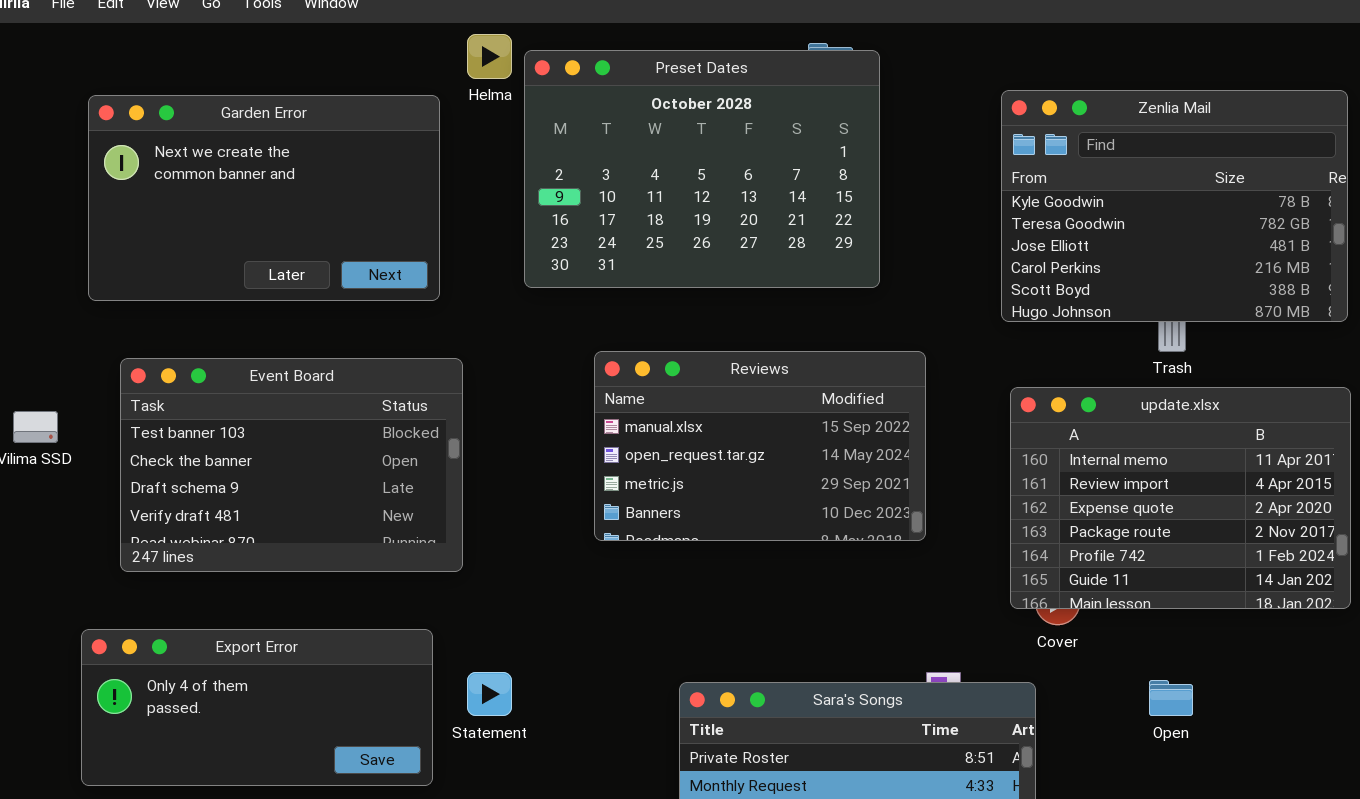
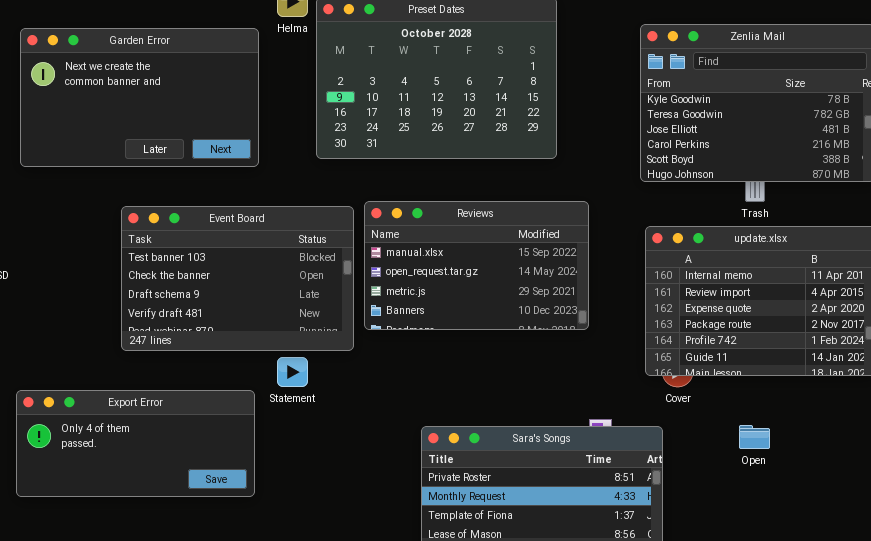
Event Board: [120,358,463,572] -> [121,206,354,351], moved
Statement: [467,672,512,716] -> [277,357,308,387], moved

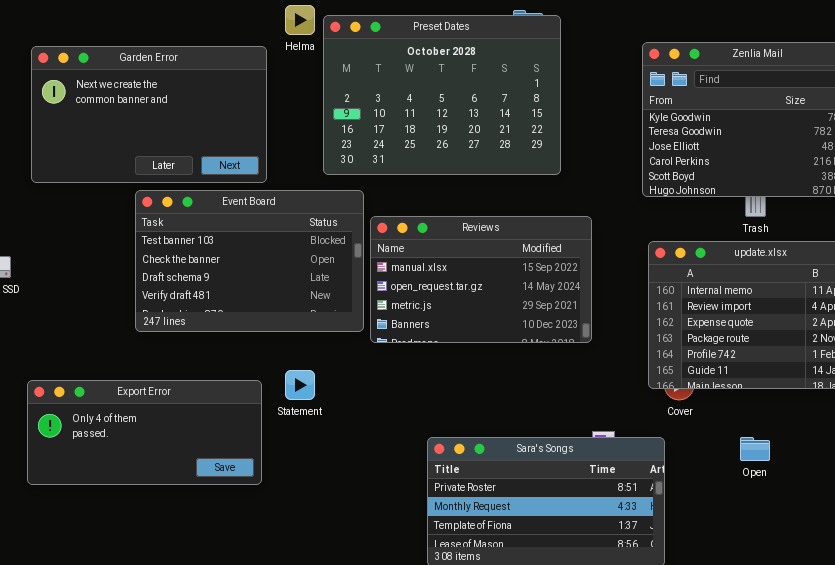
Event Board: [121,206,354,351] -> [135,190,364,332], moved
Export Error: [16,390,255,497] -> [27,380,262,485], moved

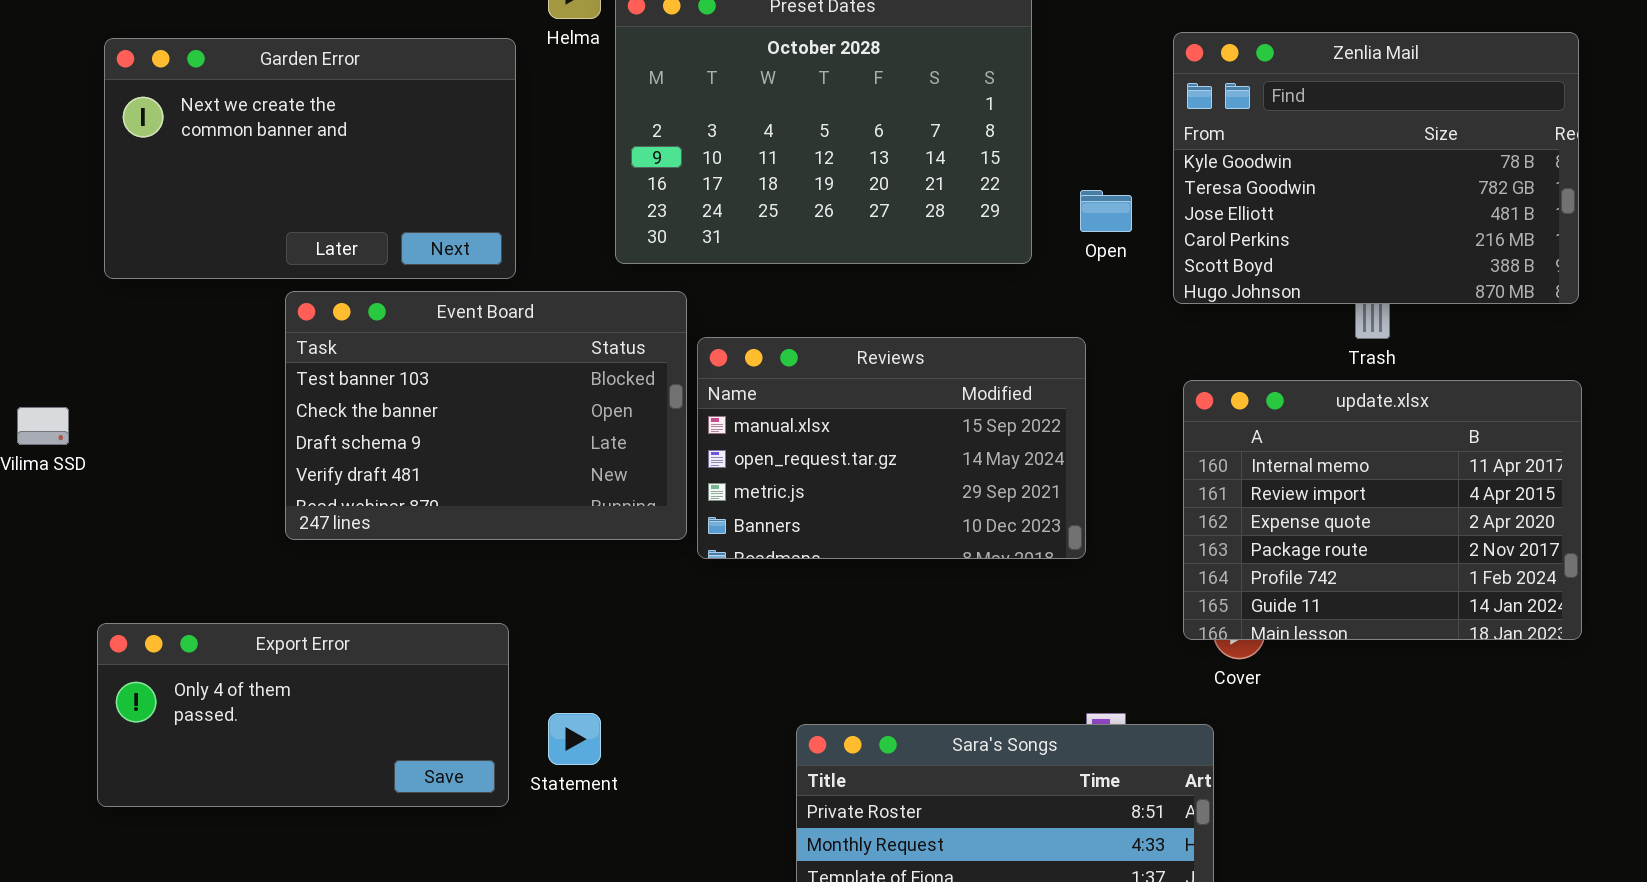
Statement: [285,370,315,400] -> [548,713,601,765], moved
Open: [740,437,770,461] -> [1080,190,1132,232], moved

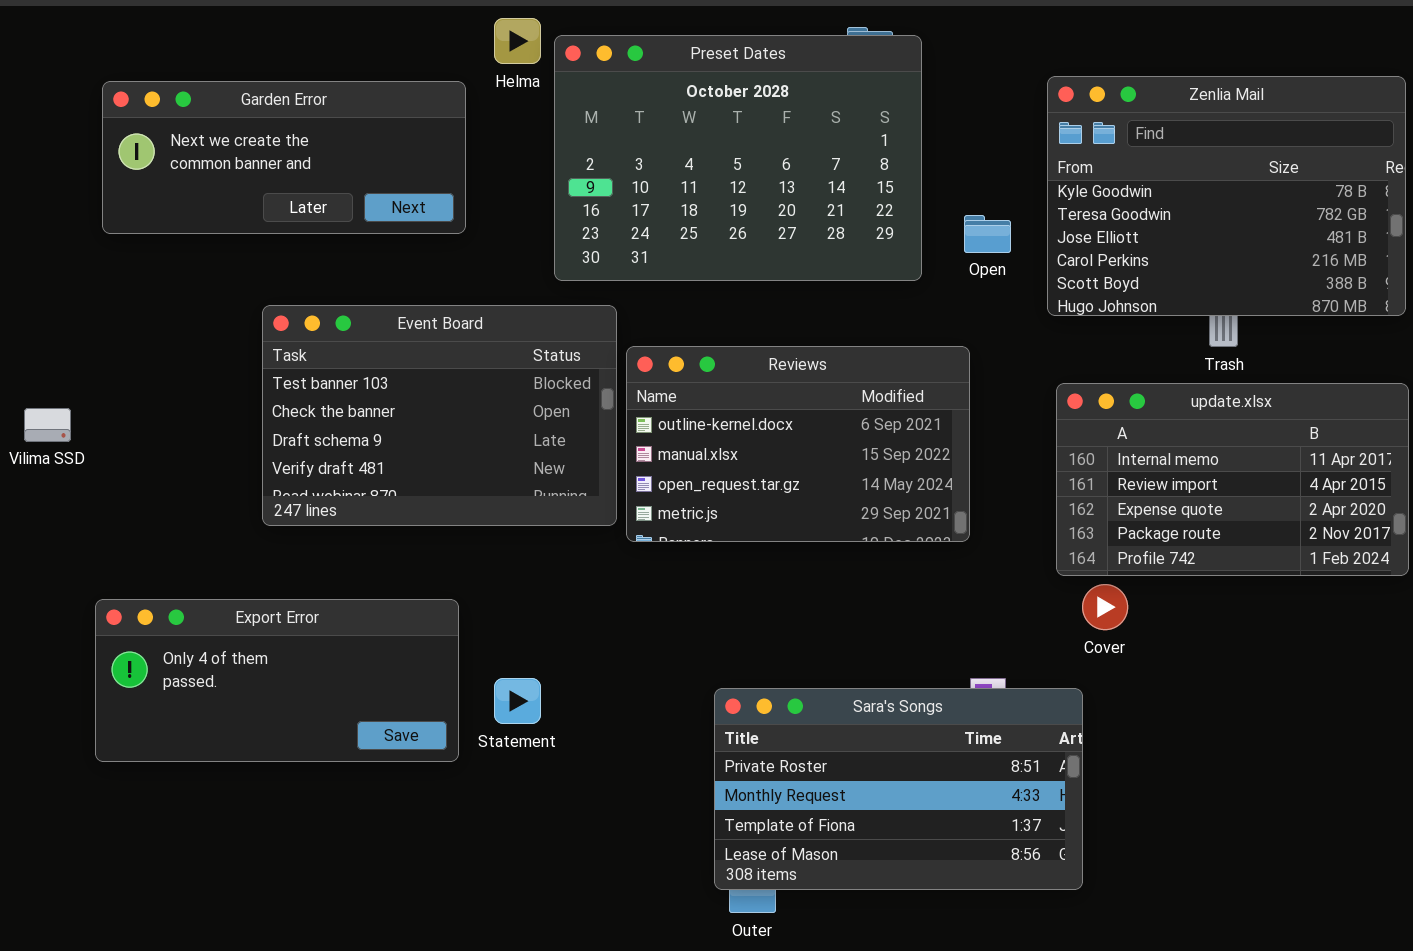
Garden Error: [104,38,516,279] -> [102,81,466,234], resized
Reviews: [697,337,1086,559] -> [626,346,970,542], scrolled up 1 row
update.xlsx: [1183,380,1582,640] -> [1056,383,1409,576], resized

